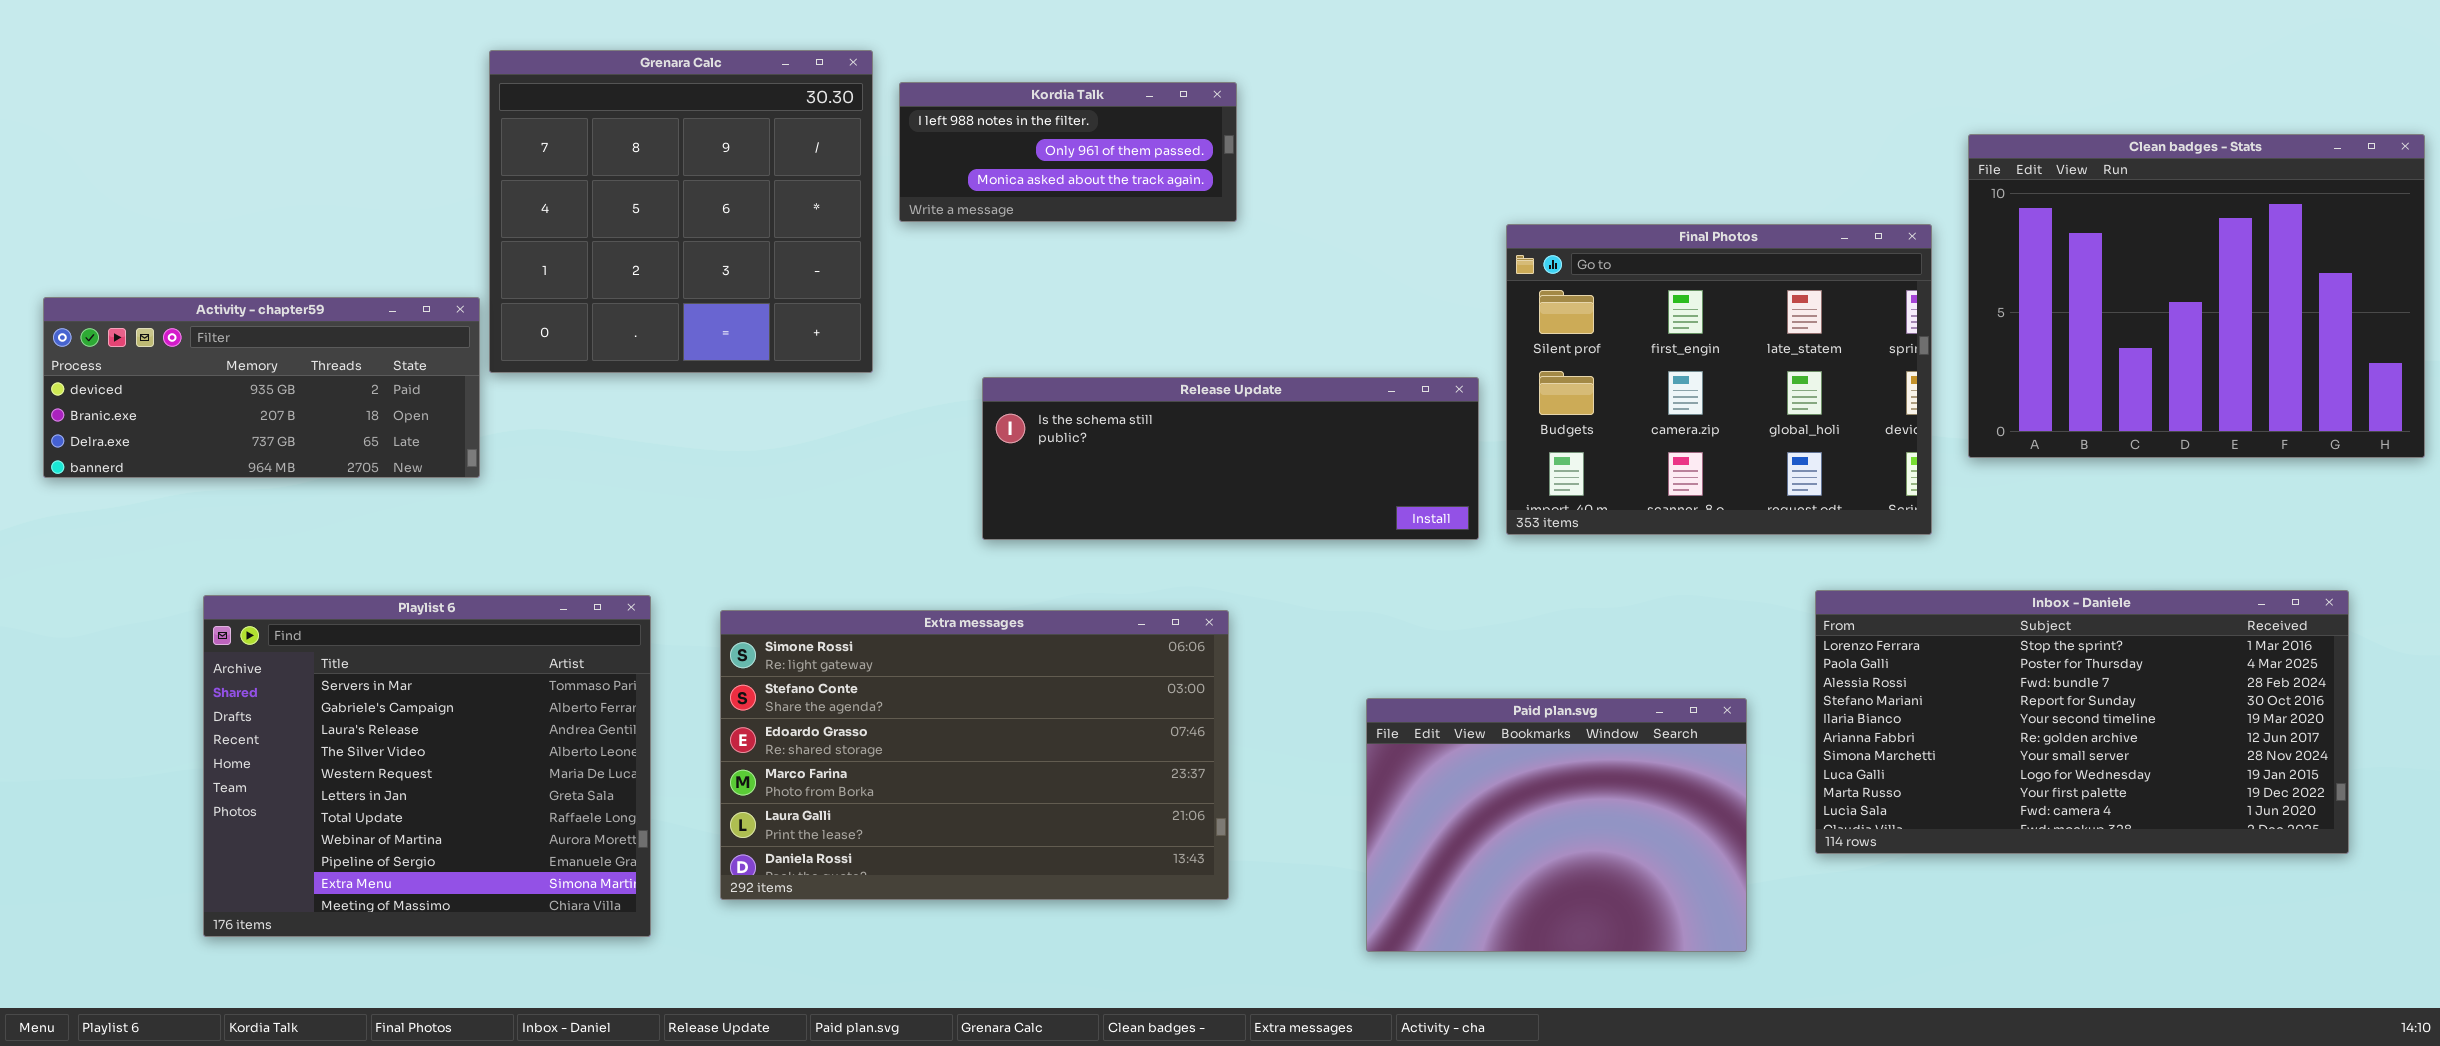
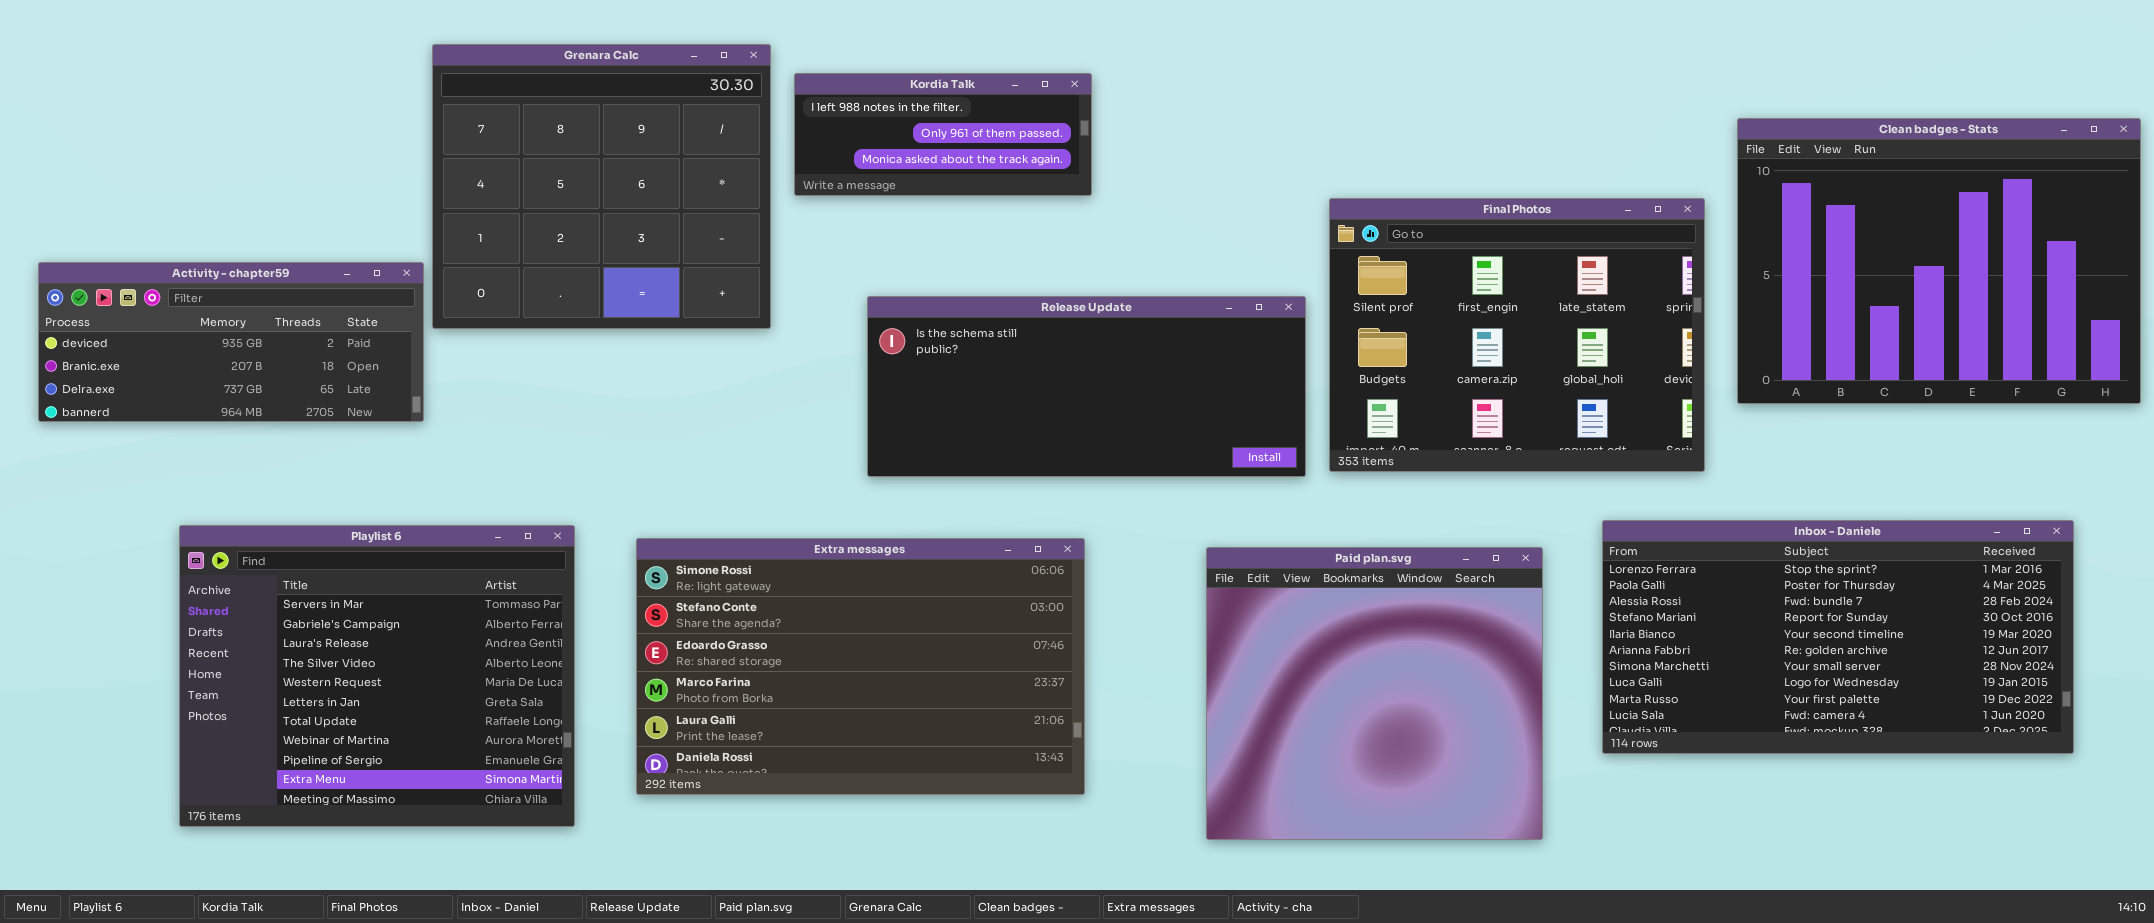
Release Update: [982,377,1479,540] -> [867,296,1306,477], resized
Paid plan.svg: [1366,698,1747,952] -> [1206,547,1543,840], resized

